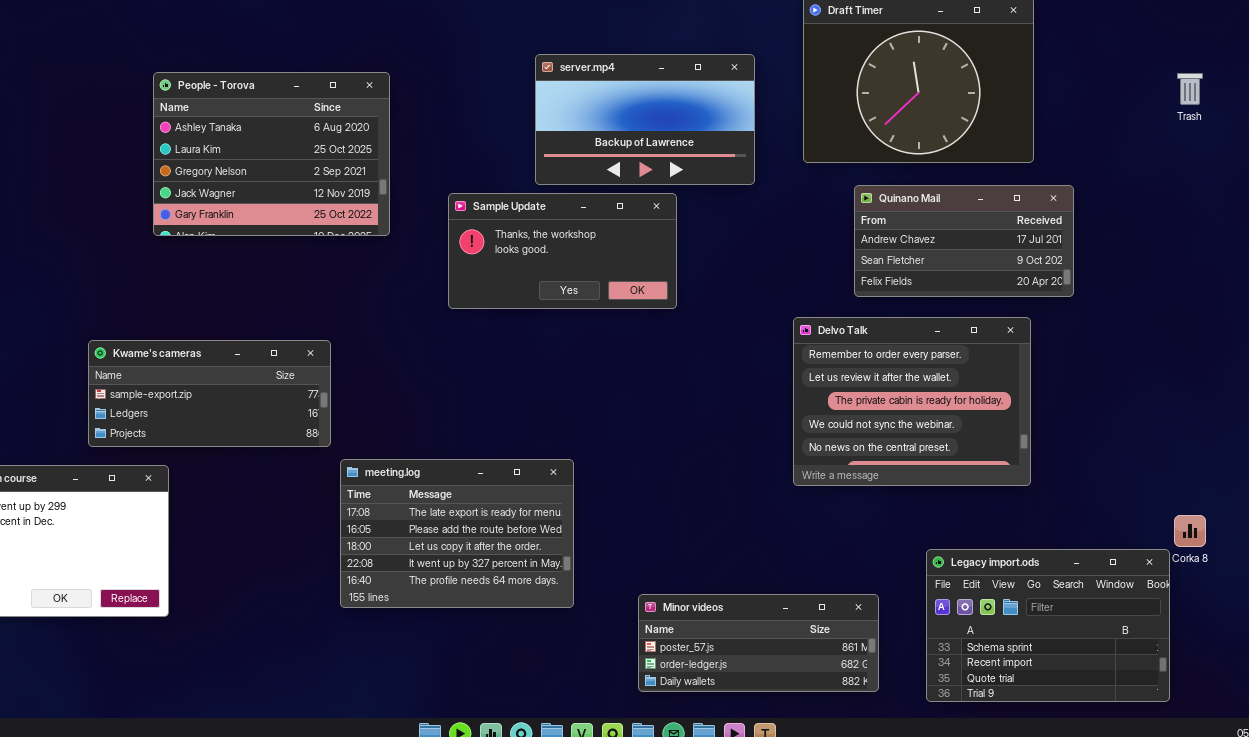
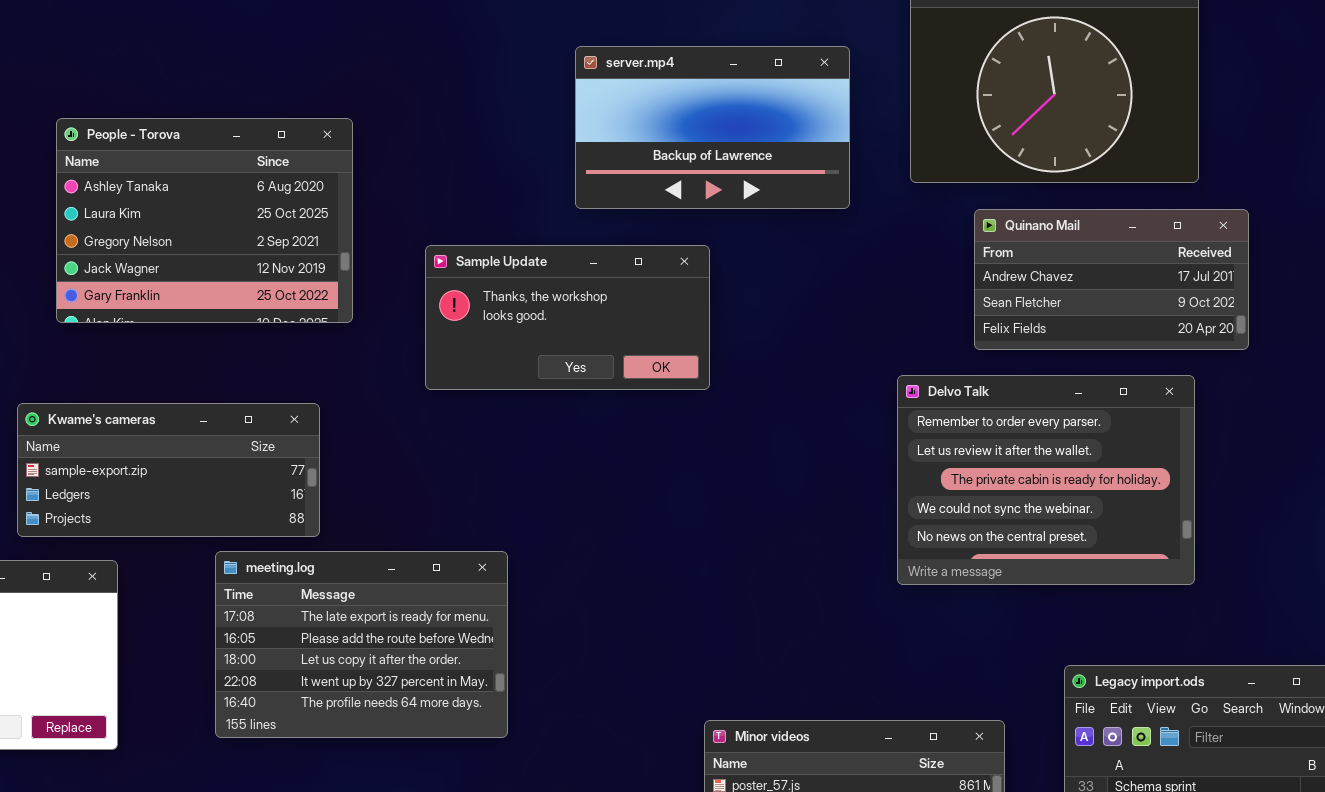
People - Torova: [153,72,390,236] -> [56,118,353,323], moved
Sample Update: [448,193,677,309] -> [425,245,710,390], moved
meeting.log: [340,459,574,608] -> [215,551,508,738], moved

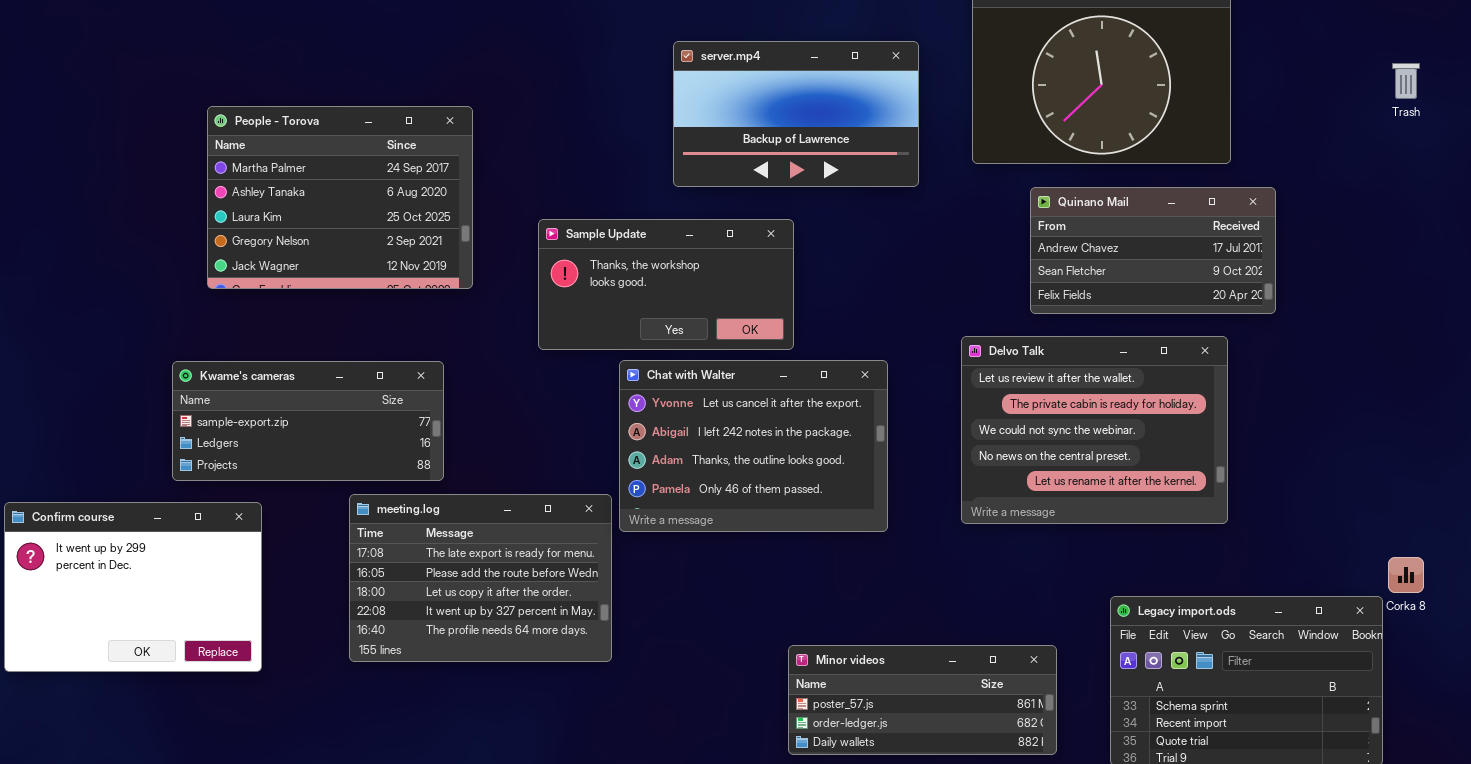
People - Torova: [56,118,353,323] -> [207,106,473,289], scrolled up 1 row
Delvo Talk: [897,375,1195,585] -> [961,336,1228,524], scrolled down 1 row
Chat with Walter: none -> [619,360,888,532], opened

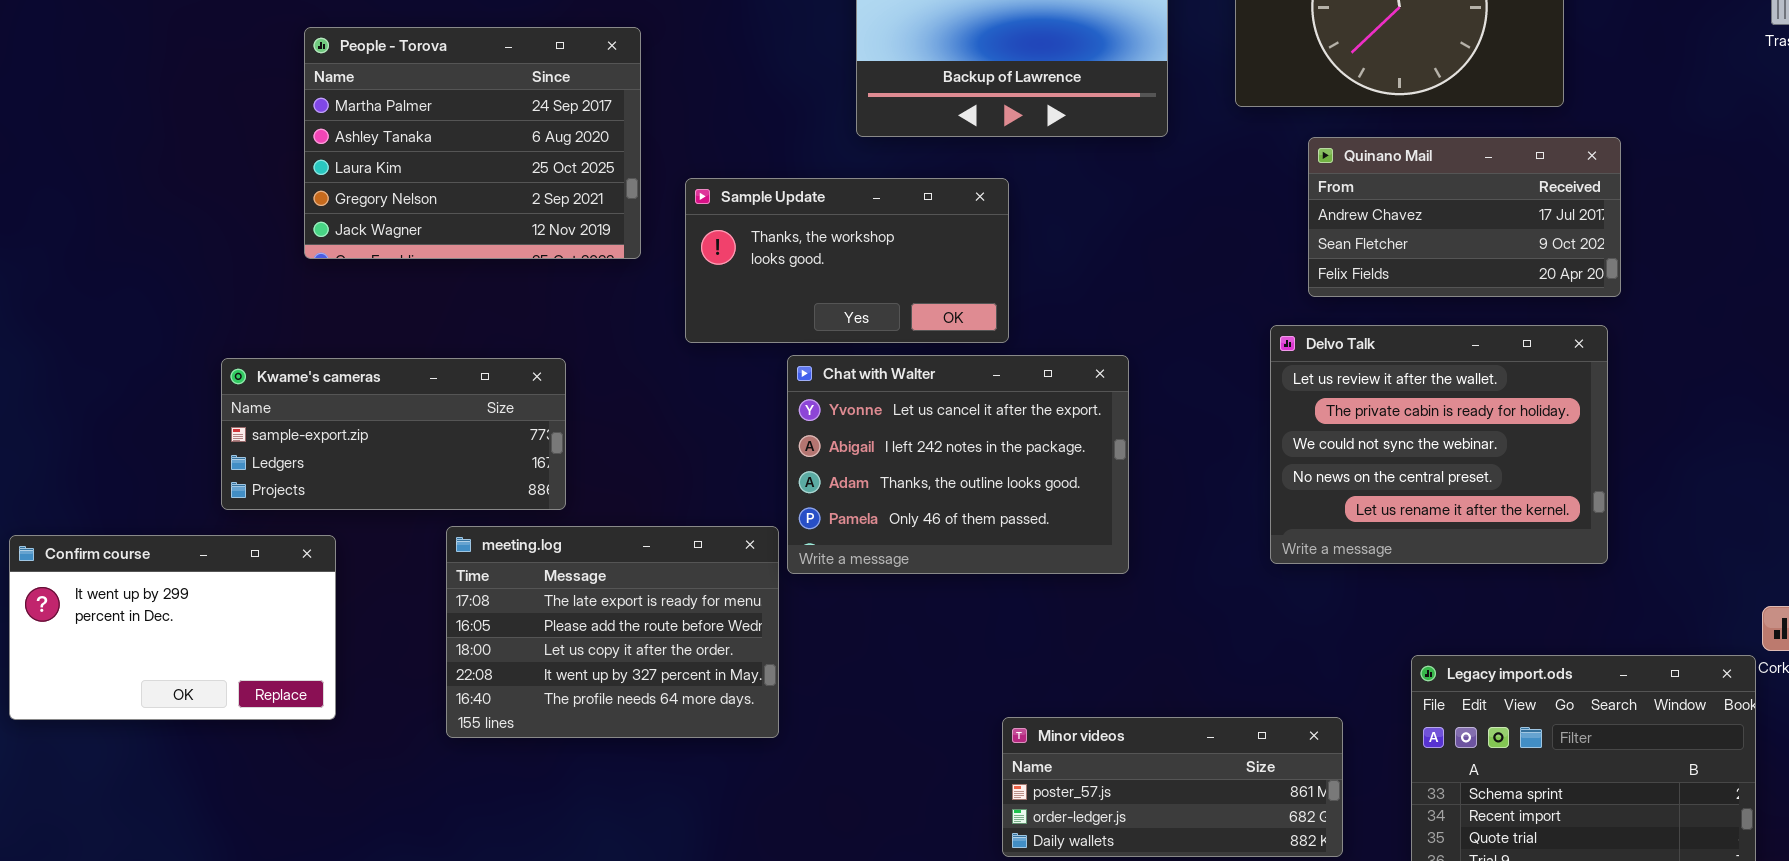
People - Torova: [207,106,473,289] -> [304,27,641,259], moved
Delvo Talk: [961,336,1228,524] -> [1270,325,1608,564], moved
Confirm course: [4,502,262,672] -> [9,535,336,720], resized

